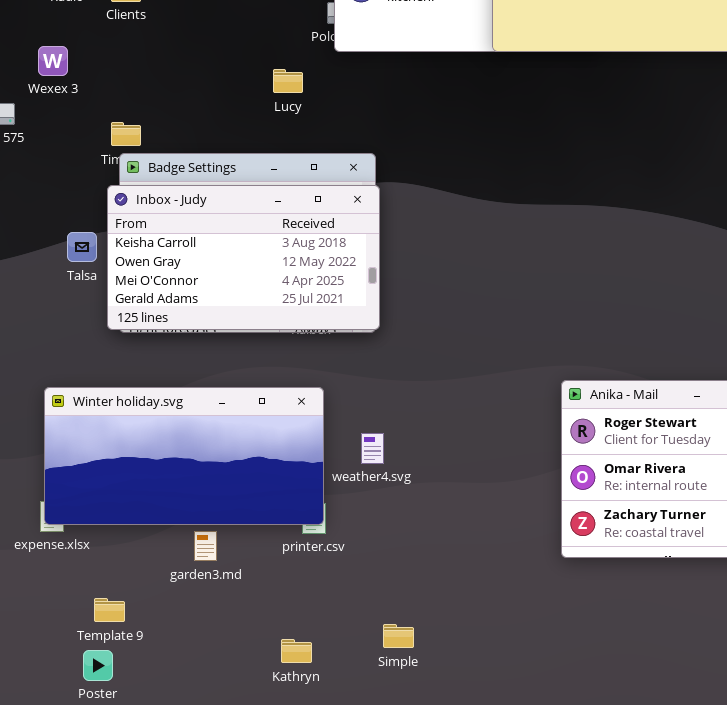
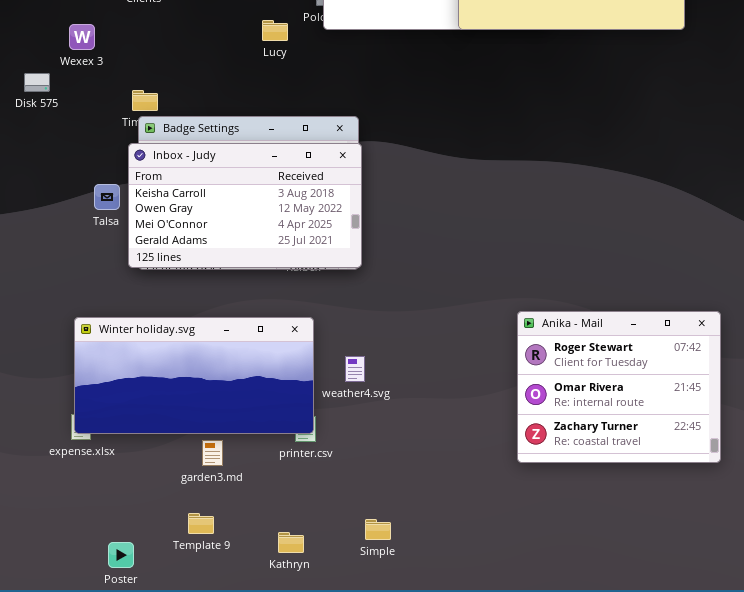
Lucy: [273,69,303,93] -> [262,20,288,41], moved
Template 9: [94,598,125,622] -> [188,513,214,534], moved

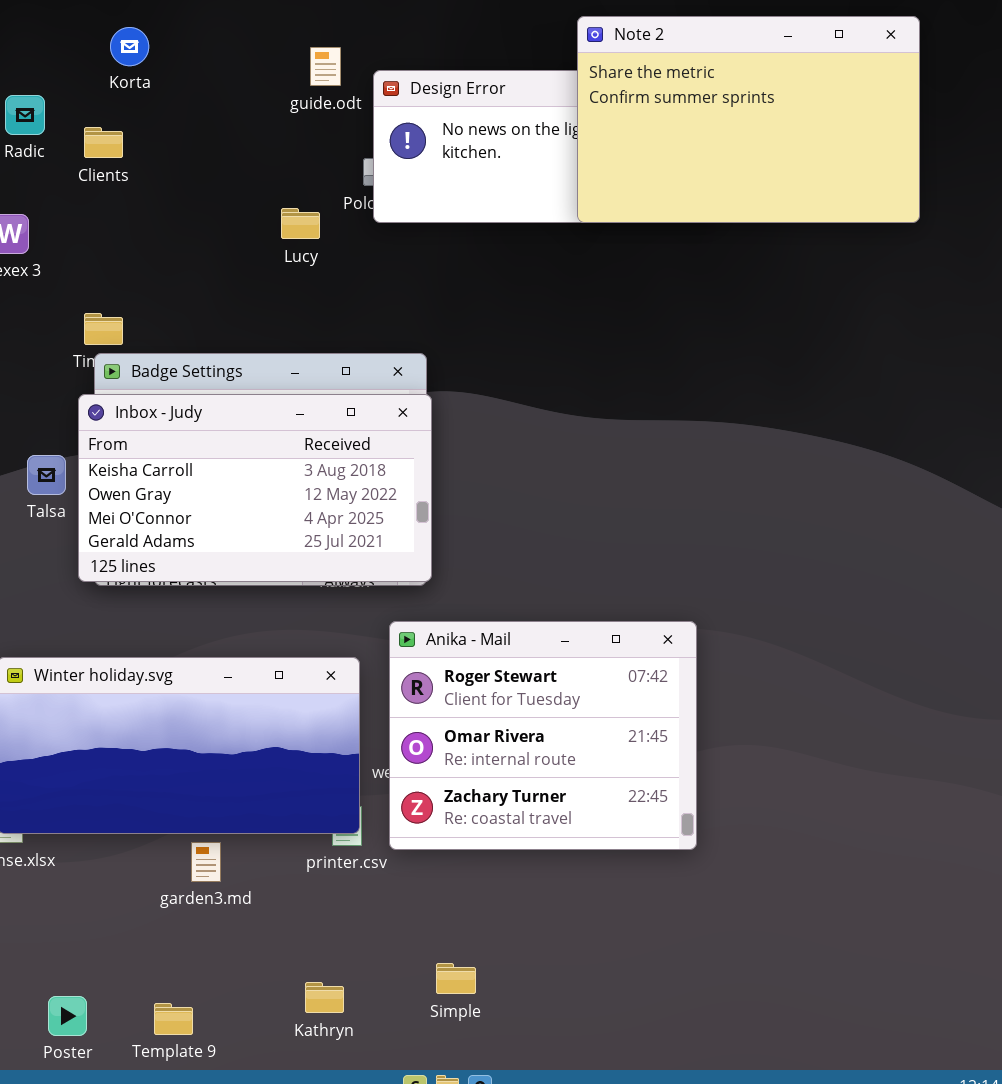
Anika - Mail: [517,311,721,463] -> [389,621,697,850], moved
Template 9: [188,513,214,534] -> [154,1003,193,1035], moved

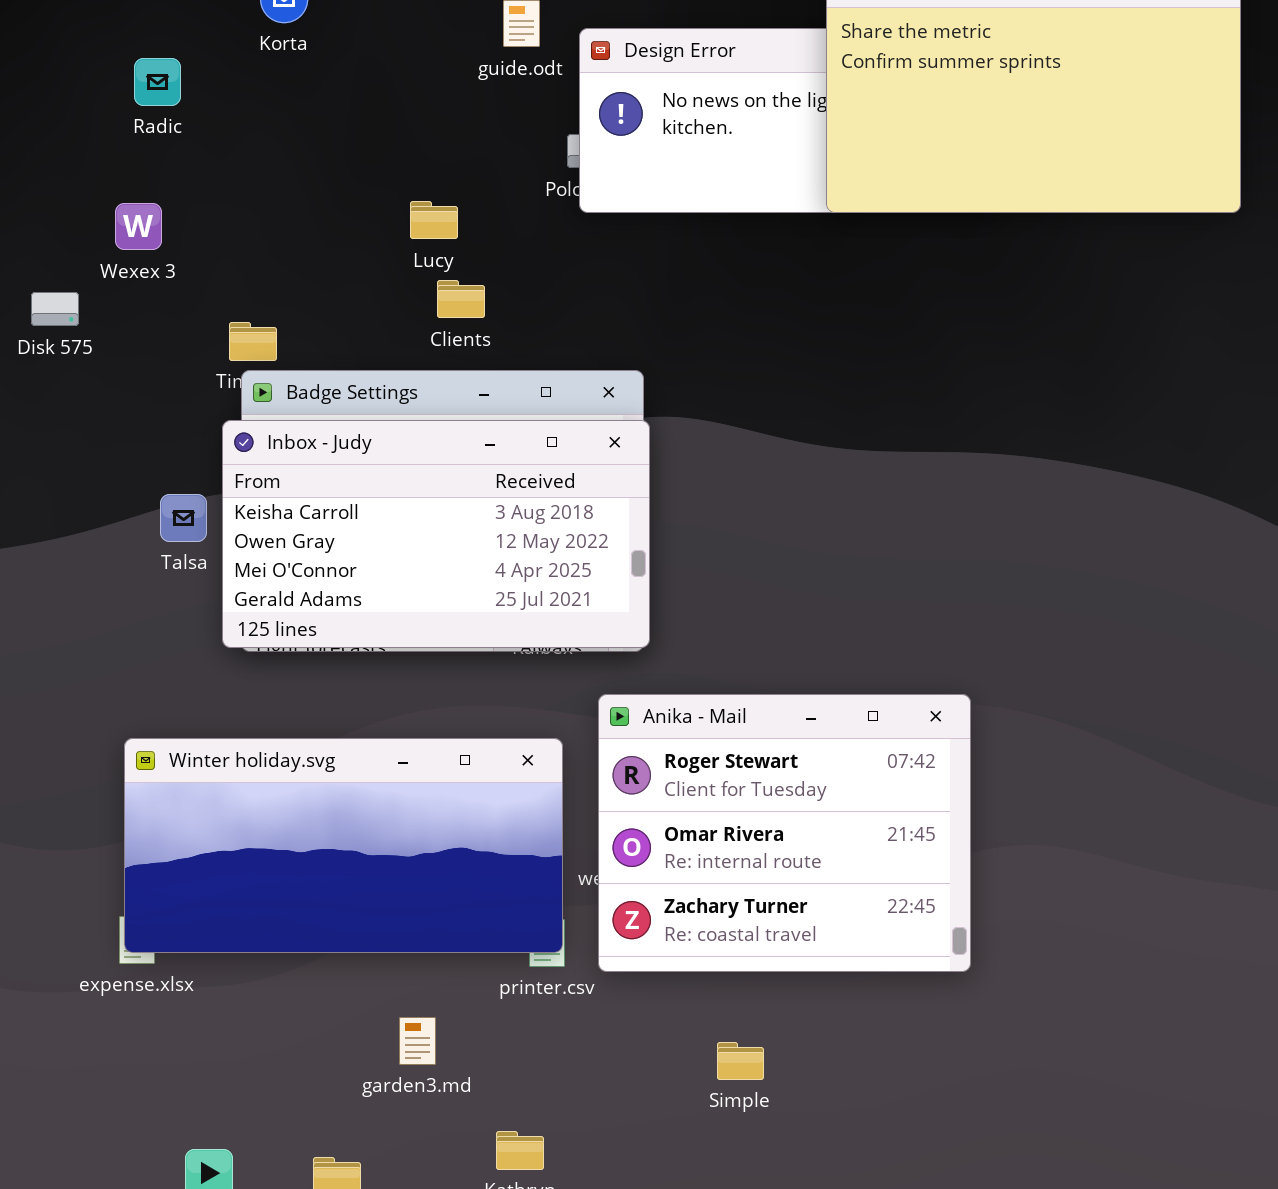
Clients: [84,127,123,158] -> [437,280,485,318], moved
Lucy: [281,208,320,239] -> [410,201,458,239], moved
garden3.md: [191,842,221,882] -> [399,1017,436,1065], moved
Simple: [436,963,476,994] -> [717,1042,764,1080], moved

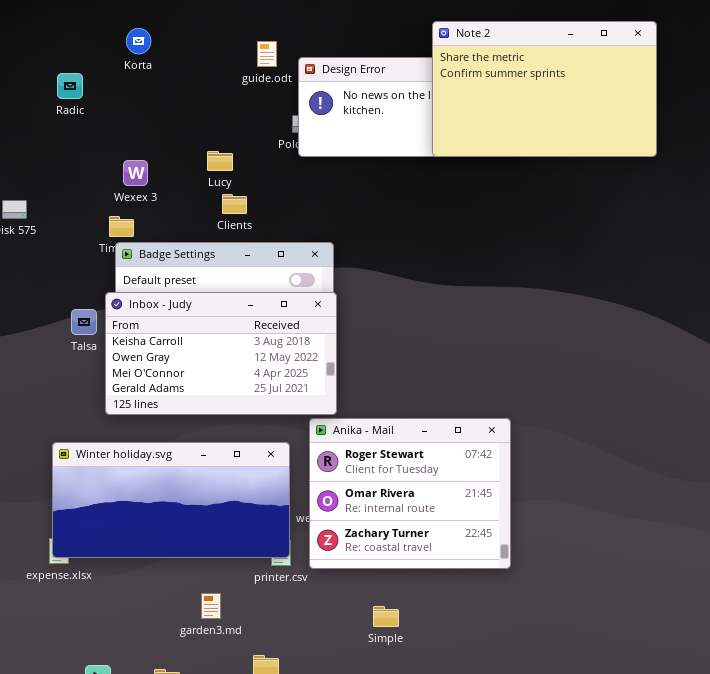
Wexex 3: [115,203,162,250] -> [123,160,148,186], moved
Inbox - Judy: [222,420,650,648] -> [105,292,337,415], moved

